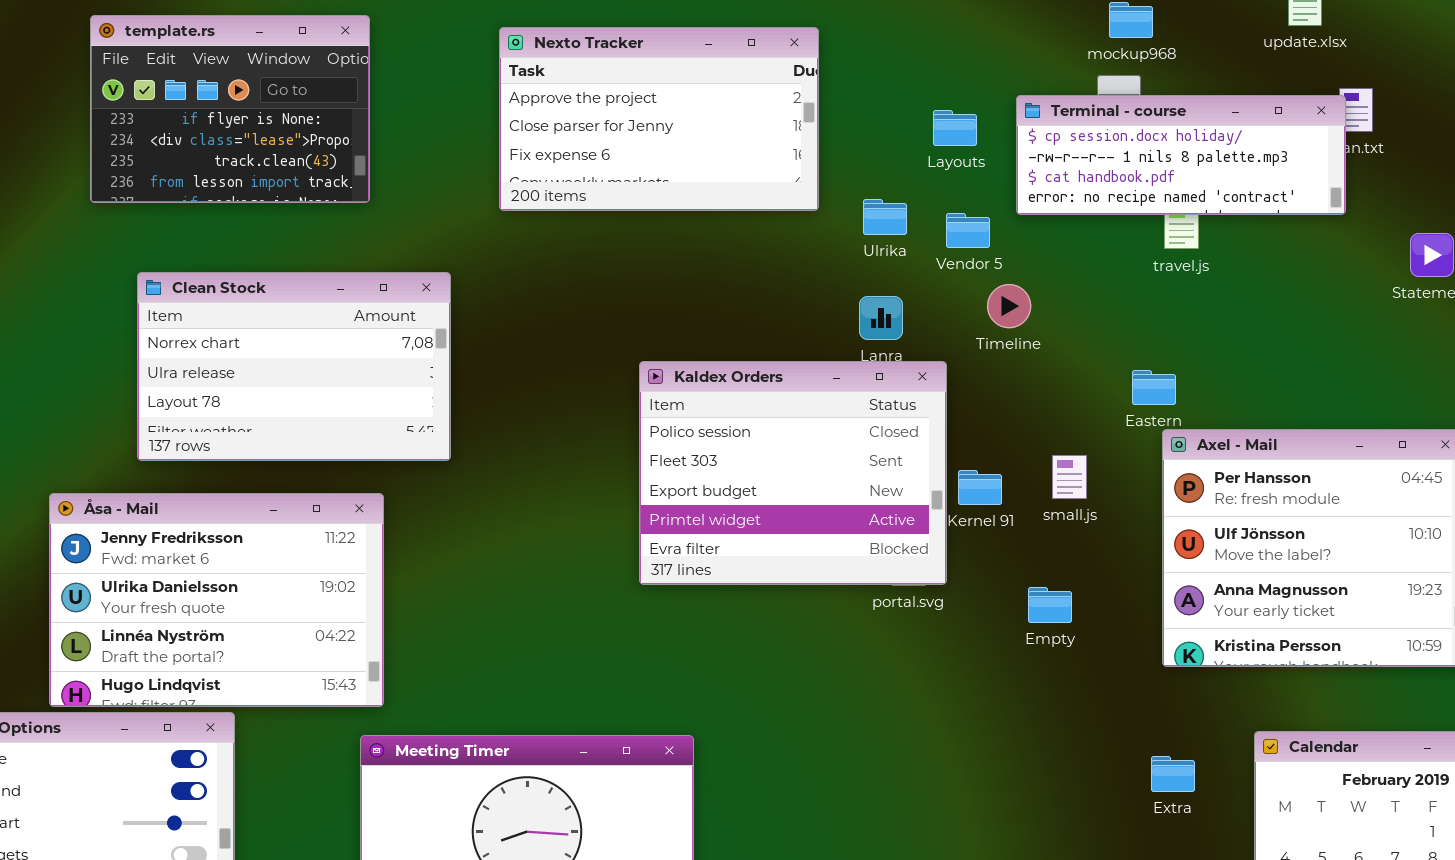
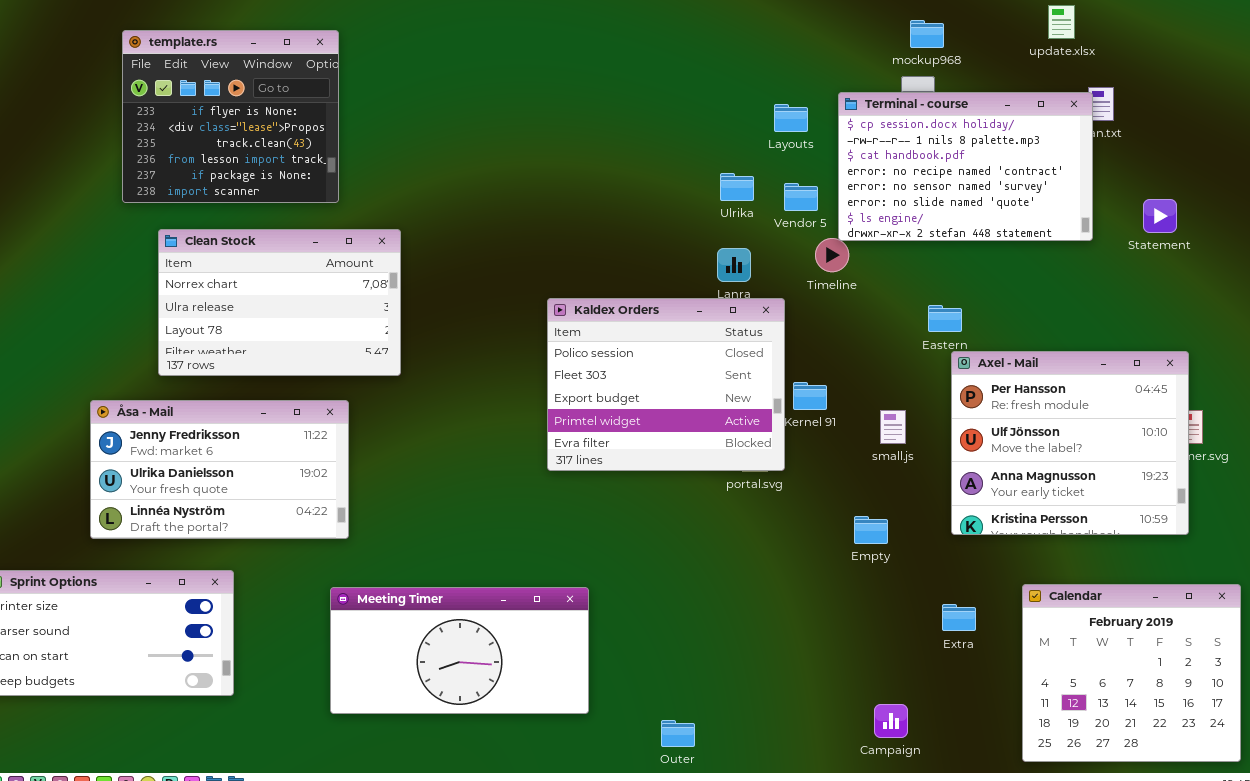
template.rs: [90,15,370,203] -> [122,30,339,203], resized
Nexto Tracker: [499,27,819,211] -> none, closed
Terminal - course: [1016,95,1346,215] -> [838,92,1093,241], resized
small.js: [1052,455,1087,499] -> [880,410,906,444], moved
Åsa - Mail: [49,493,384,707] -> [90,400,349,539], resized
Empty: [1028,587,1072,623] -> [854,516,888,544], moved

